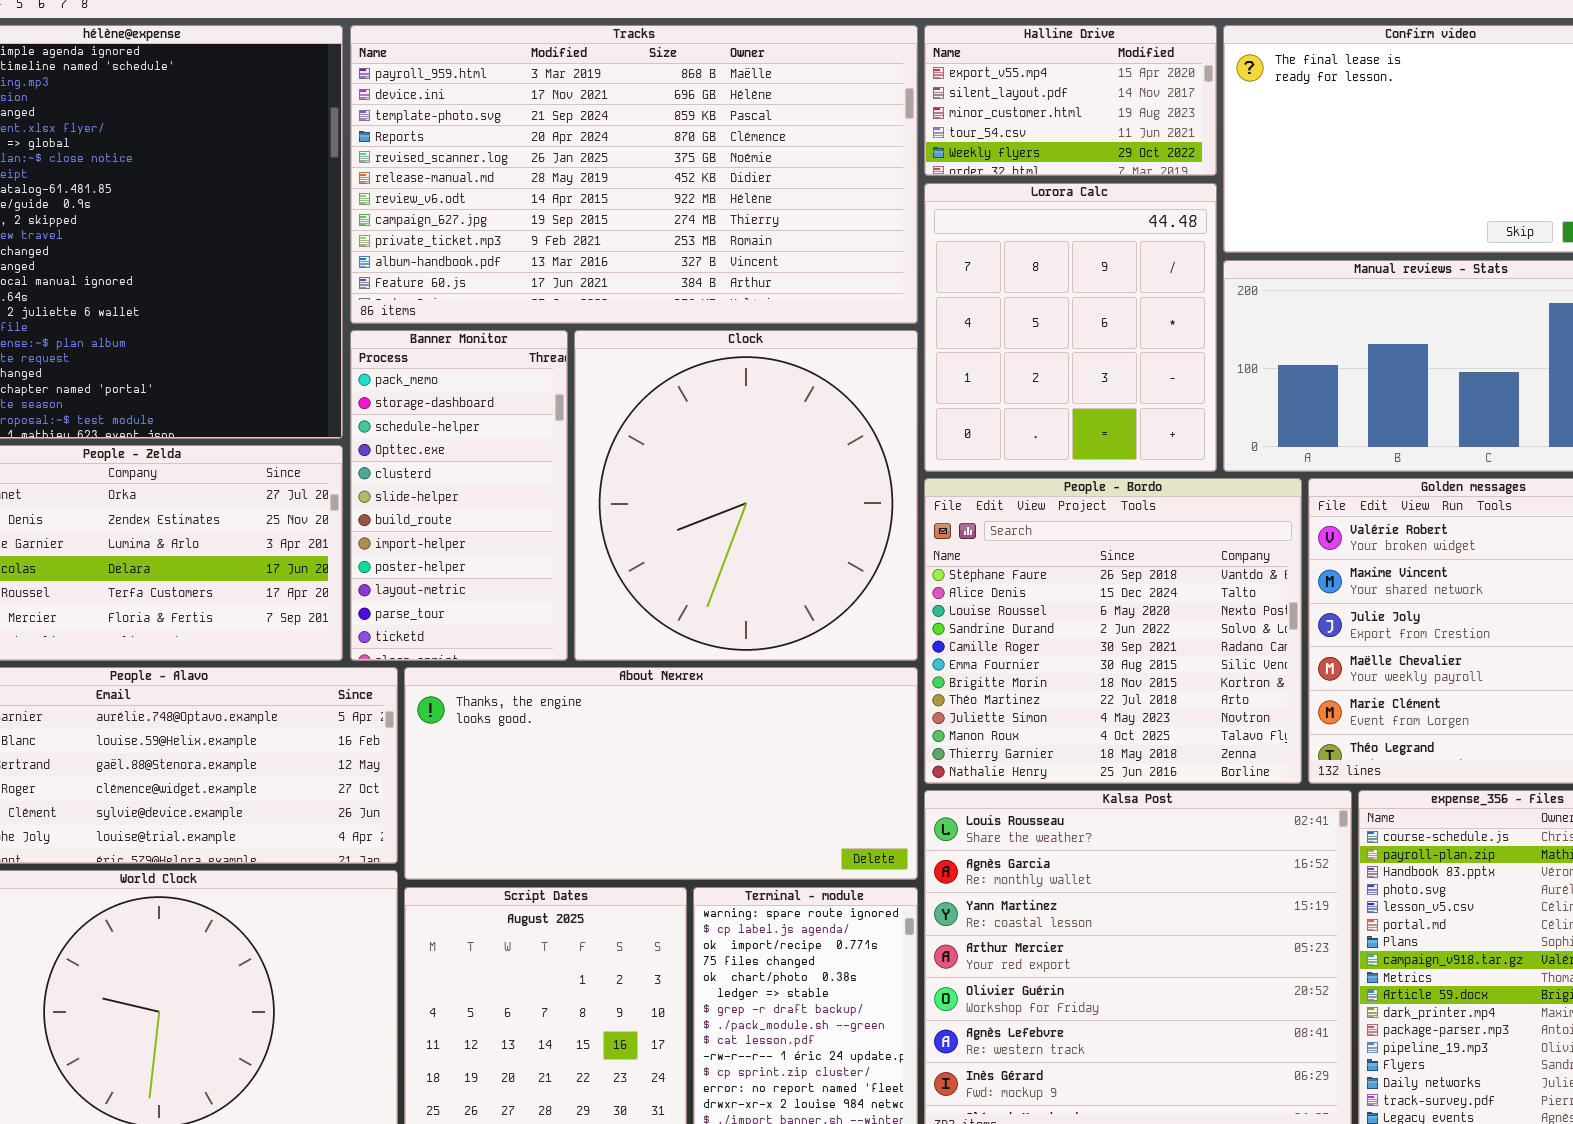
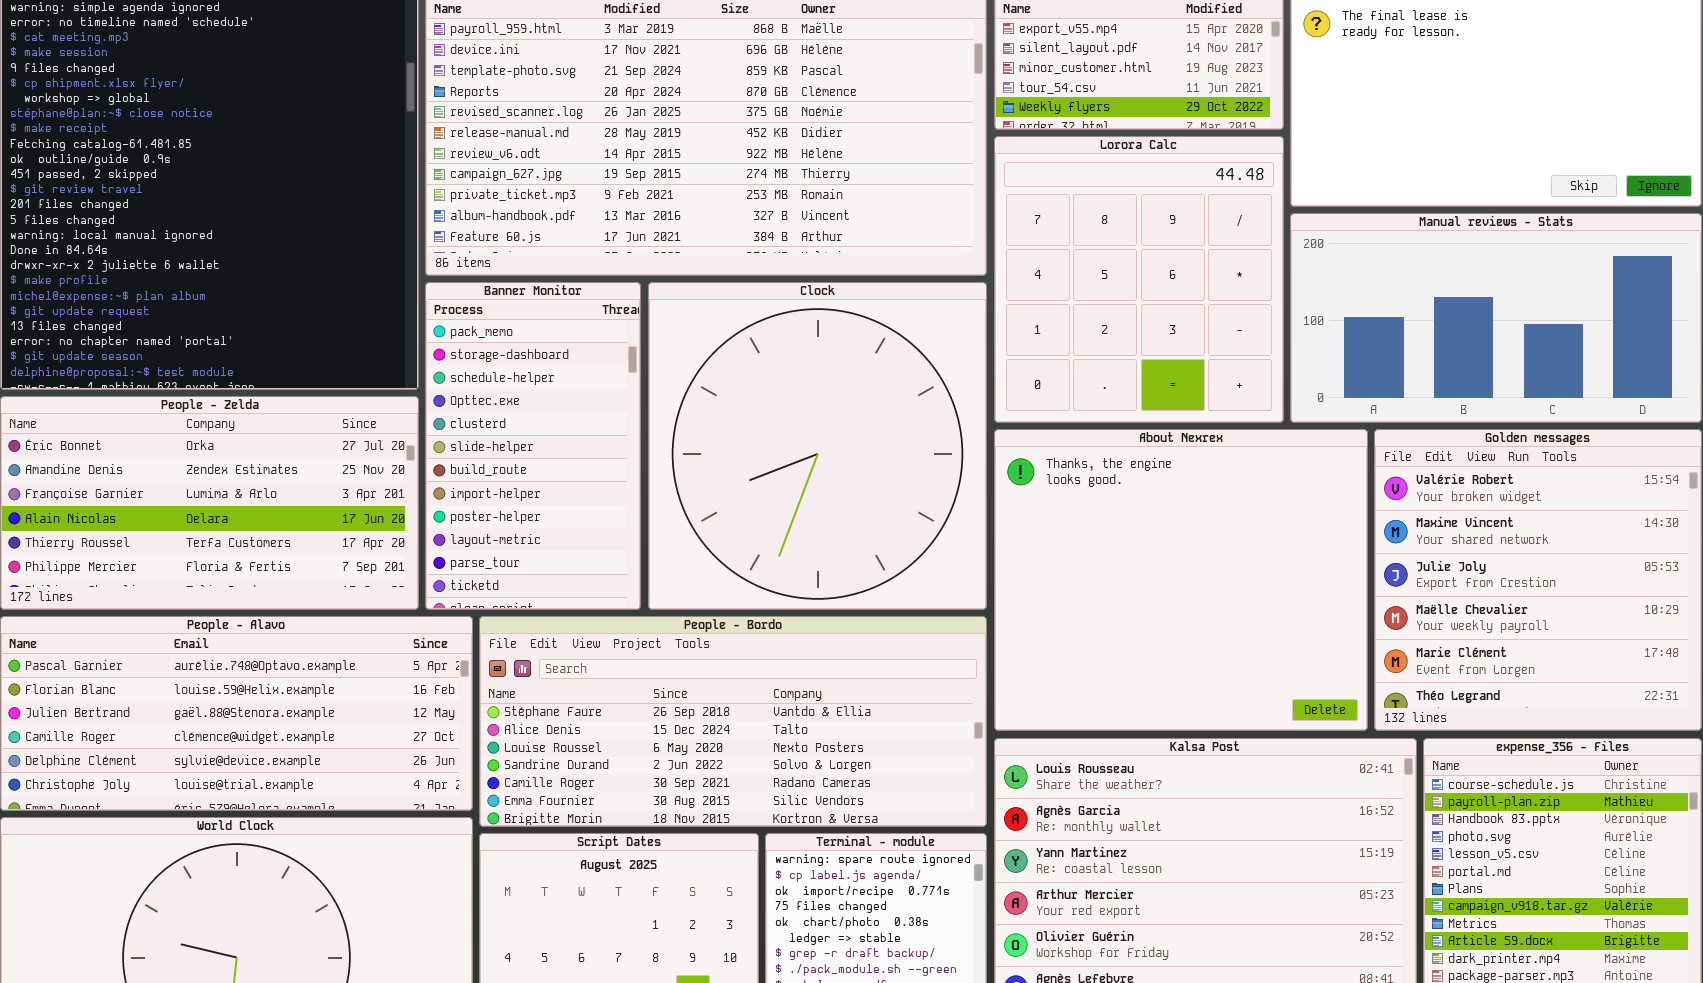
People - Bordo: [924,478,1302,784] -> [479,616,987,827], moved, resized
About Nexrex: [404,667,918,880] -> [994,429,1368,731], moved, resized

